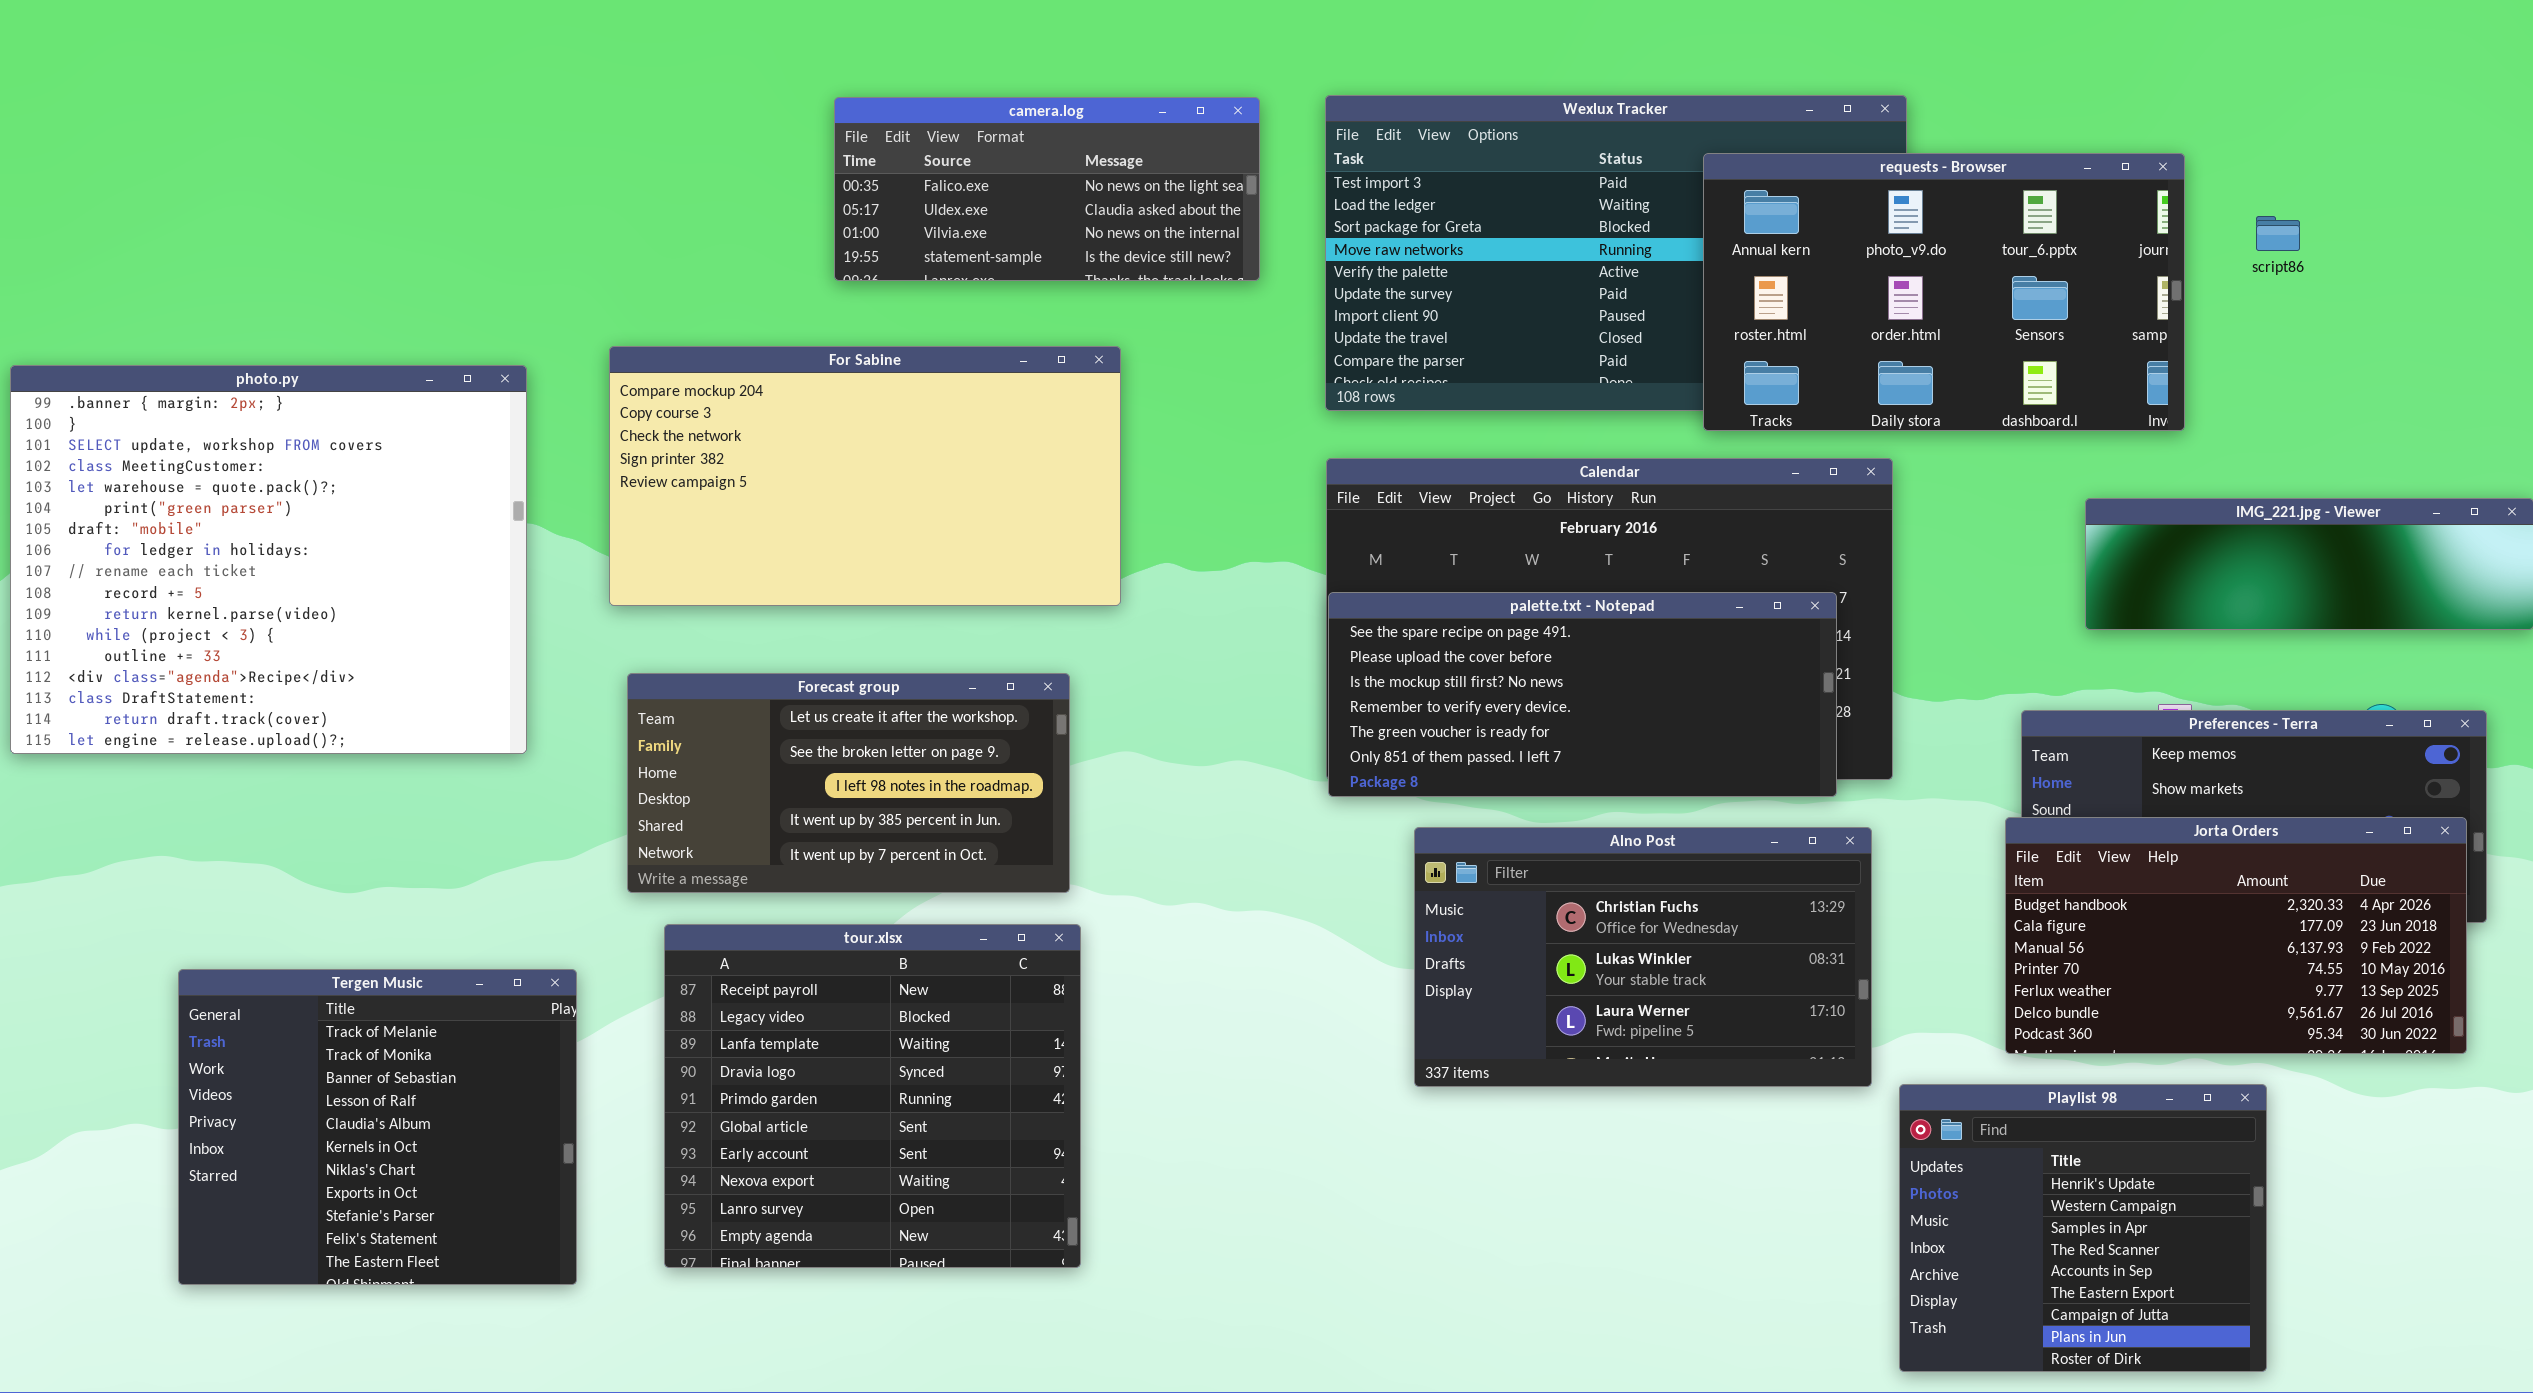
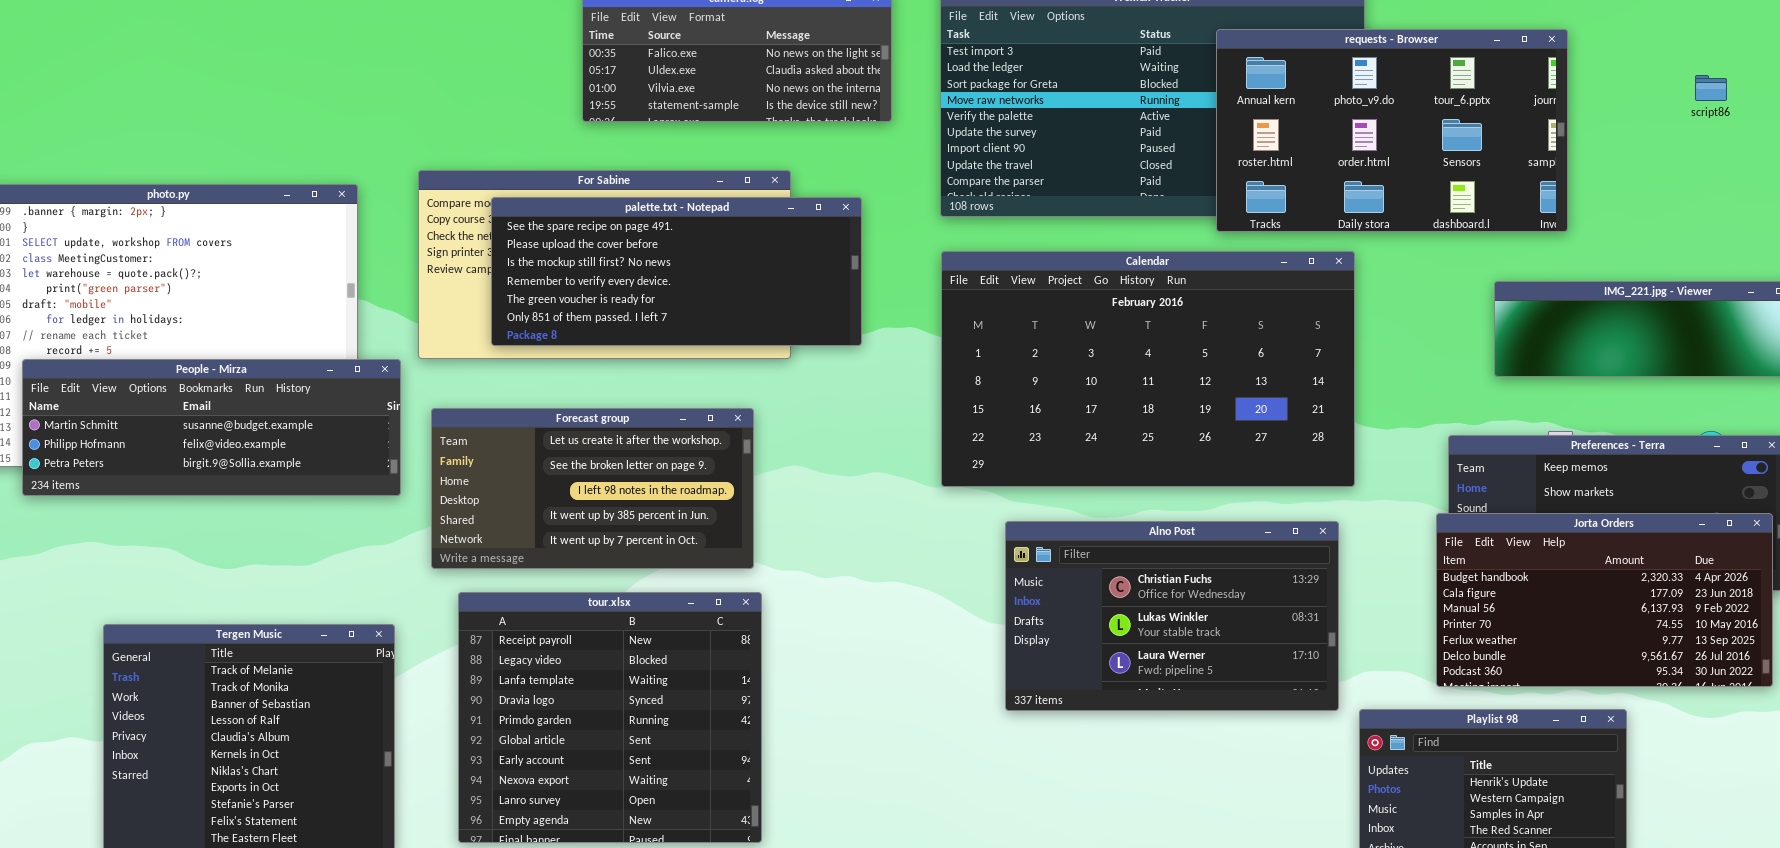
script86: [2256,216,2300,251] -> [1695,75,1727,101], moved
palette.txt - Notepad: [1328,592,1837,797] -> [491,197,862,346], moved
People - Mirza: none -> [22,359,401,496], opened

